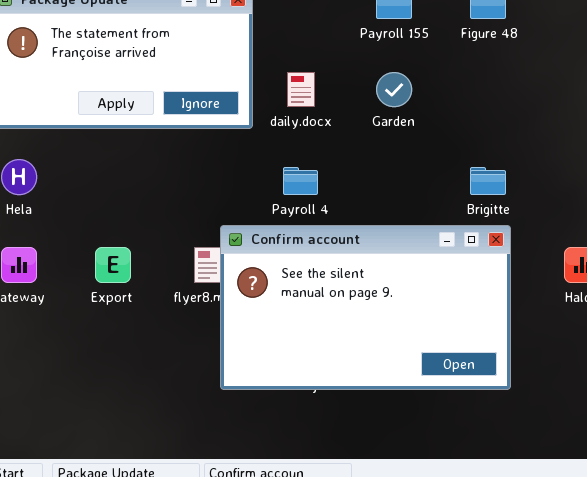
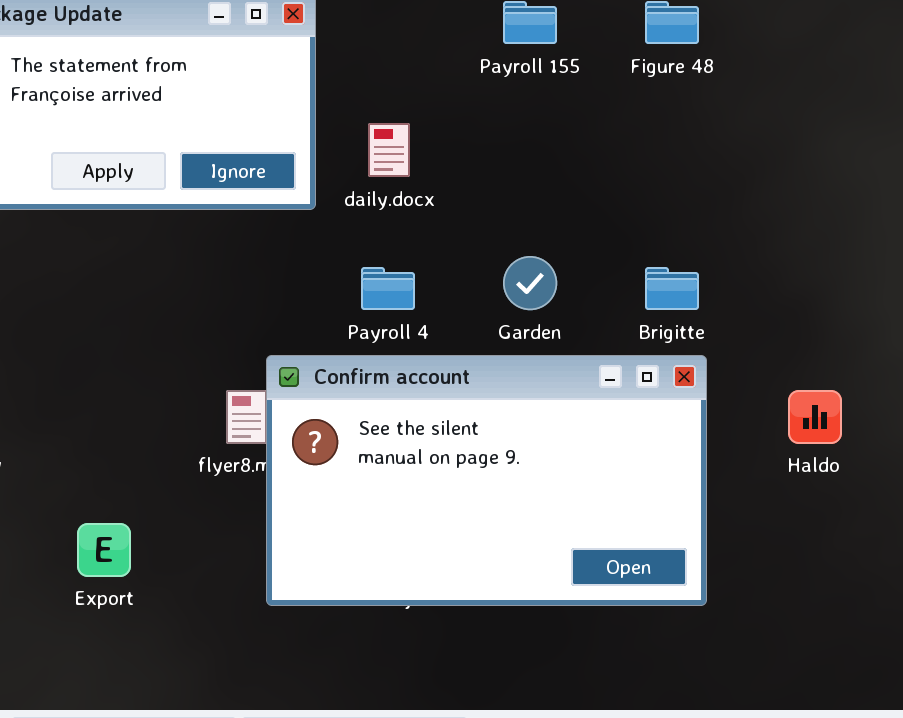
Garden: [376,72,412,107] -> [503,256,557,310], moved
Export: [95,247,131,283] -> [77,523,131,577], moved

